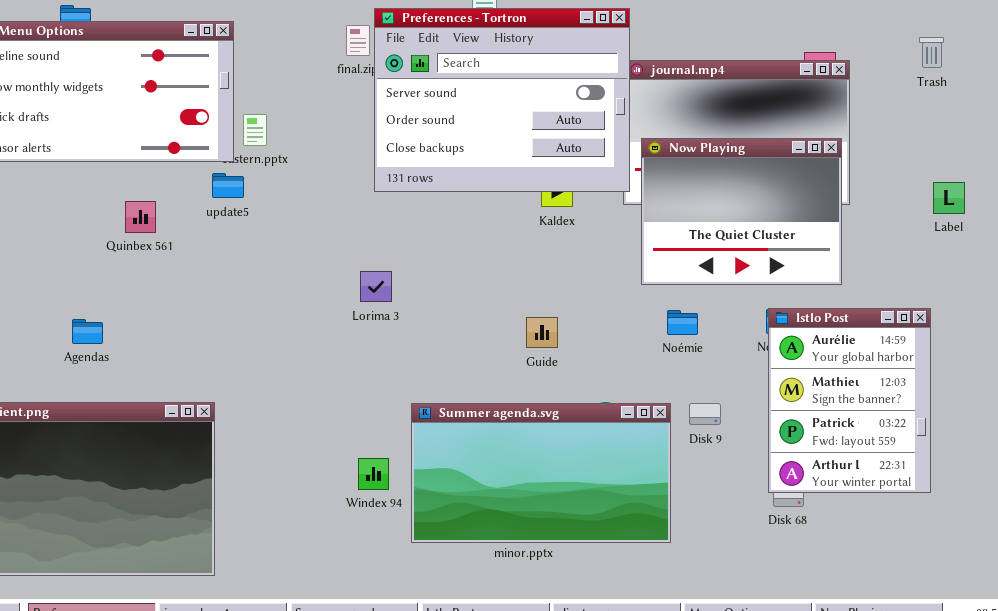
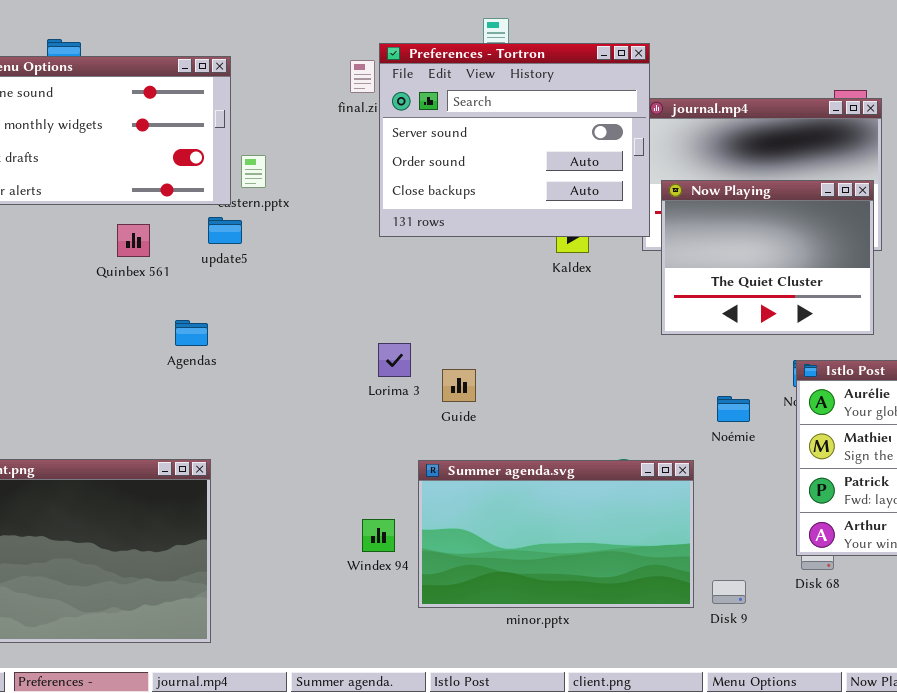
Quinbex 561: [125,201,156,233] -> [117,224,150,257], moved
Lorima 3: [360,271,392,302] -> [378,343,411,377], moved
Noémie: [667,310,698,335] -> [717,396,750,422], moved
Guide: [526,317,558,348] -> [442,369,476,402], moved
Agendas: [72,319,103,344] -> [175,320,208,346], moved
Disk 9: [689,403,721,425] -> [712,580,746,604], moved

